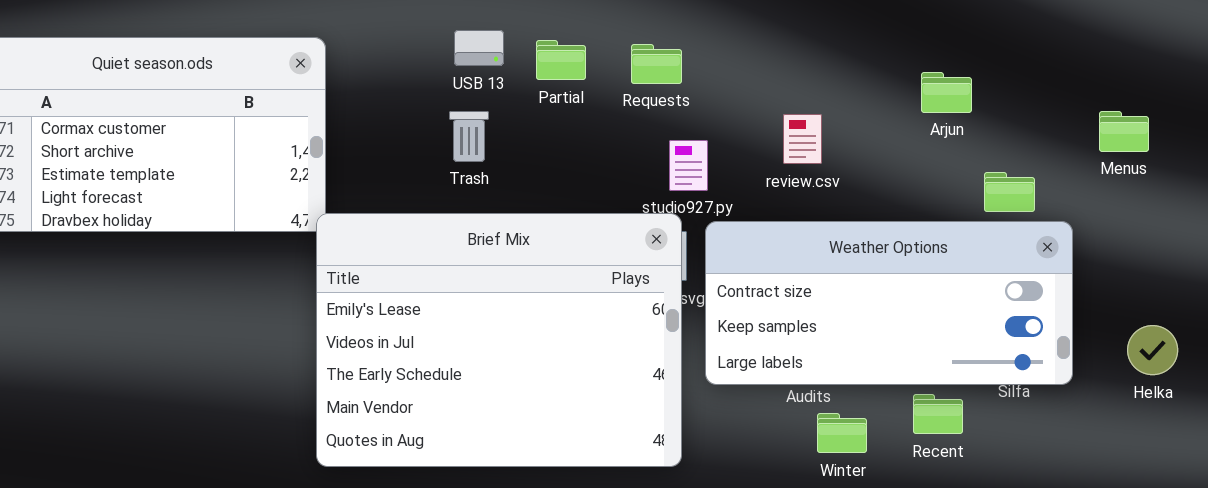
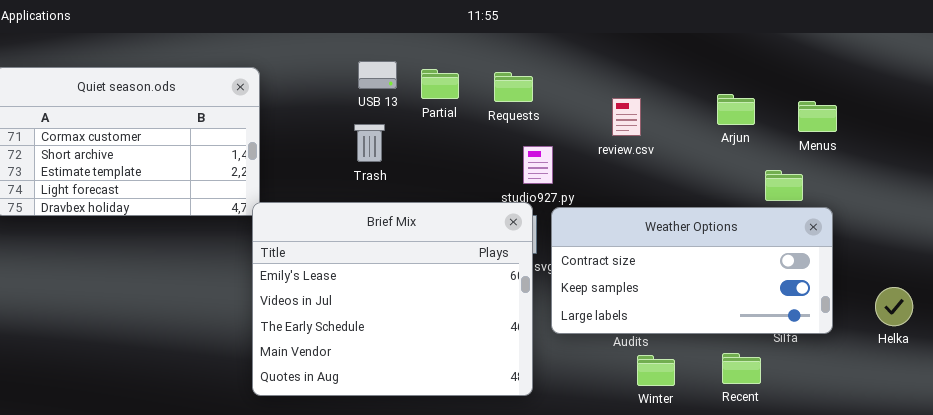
Menus: [1099,111,1149,152] -> [798,101,837,132], moved
review.csv: [783,114,822,164] -> [612,98,641,136], moved
Recent: [913,394,963,434] -> [722,353,761,384], moved

